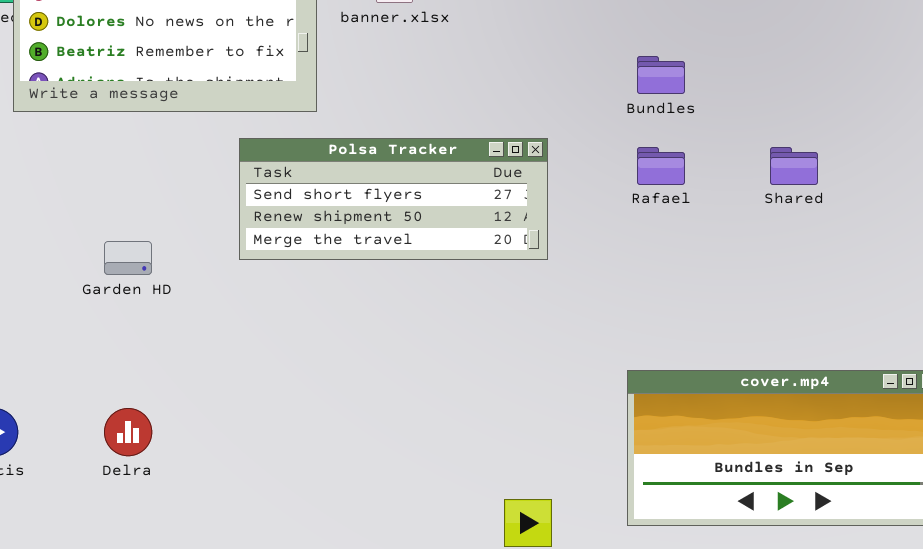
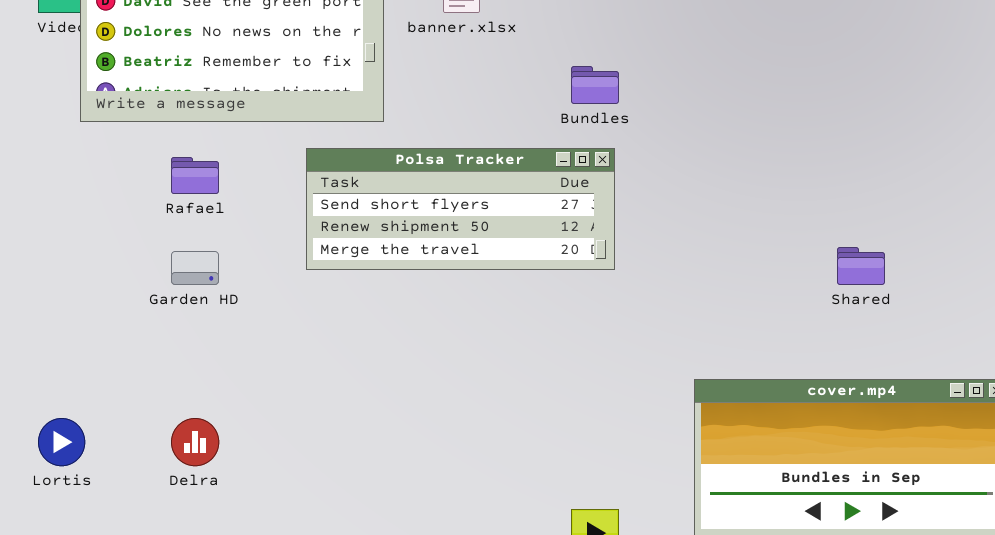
Bundles: [637,56,685,94] -> [571,66,619,104], moved
Rafael: [637,147,685,185] -> [171,157,219,194], moved
Shared: [770,147,818,185] -> [837,247,885,285], moved

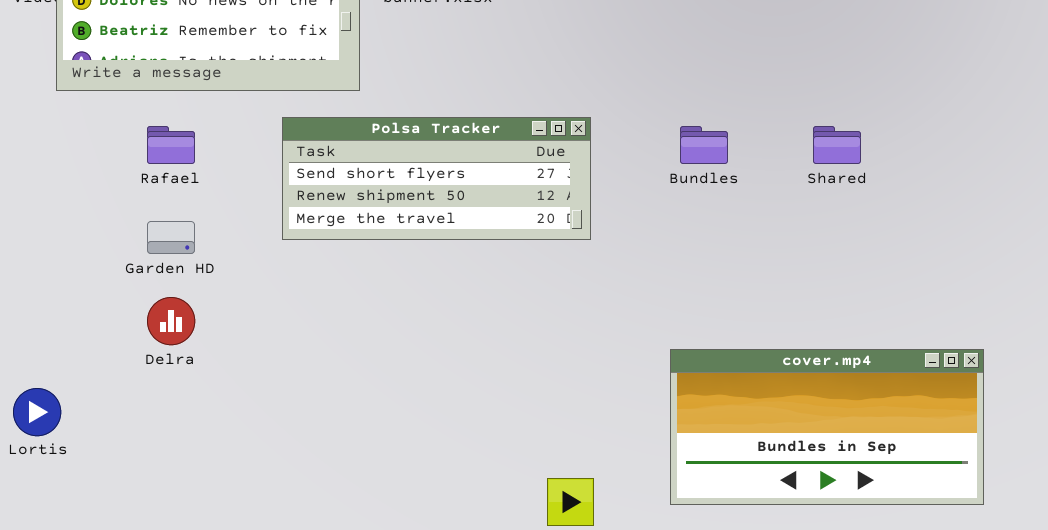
Bundles: [571,66,619,104] -> [680,126,728,164], moved
Shared: [837,247,885,285] -> [813,126,861,164], moved
Delra: [171,418,219,466] -> [147,297,195,345], moved

